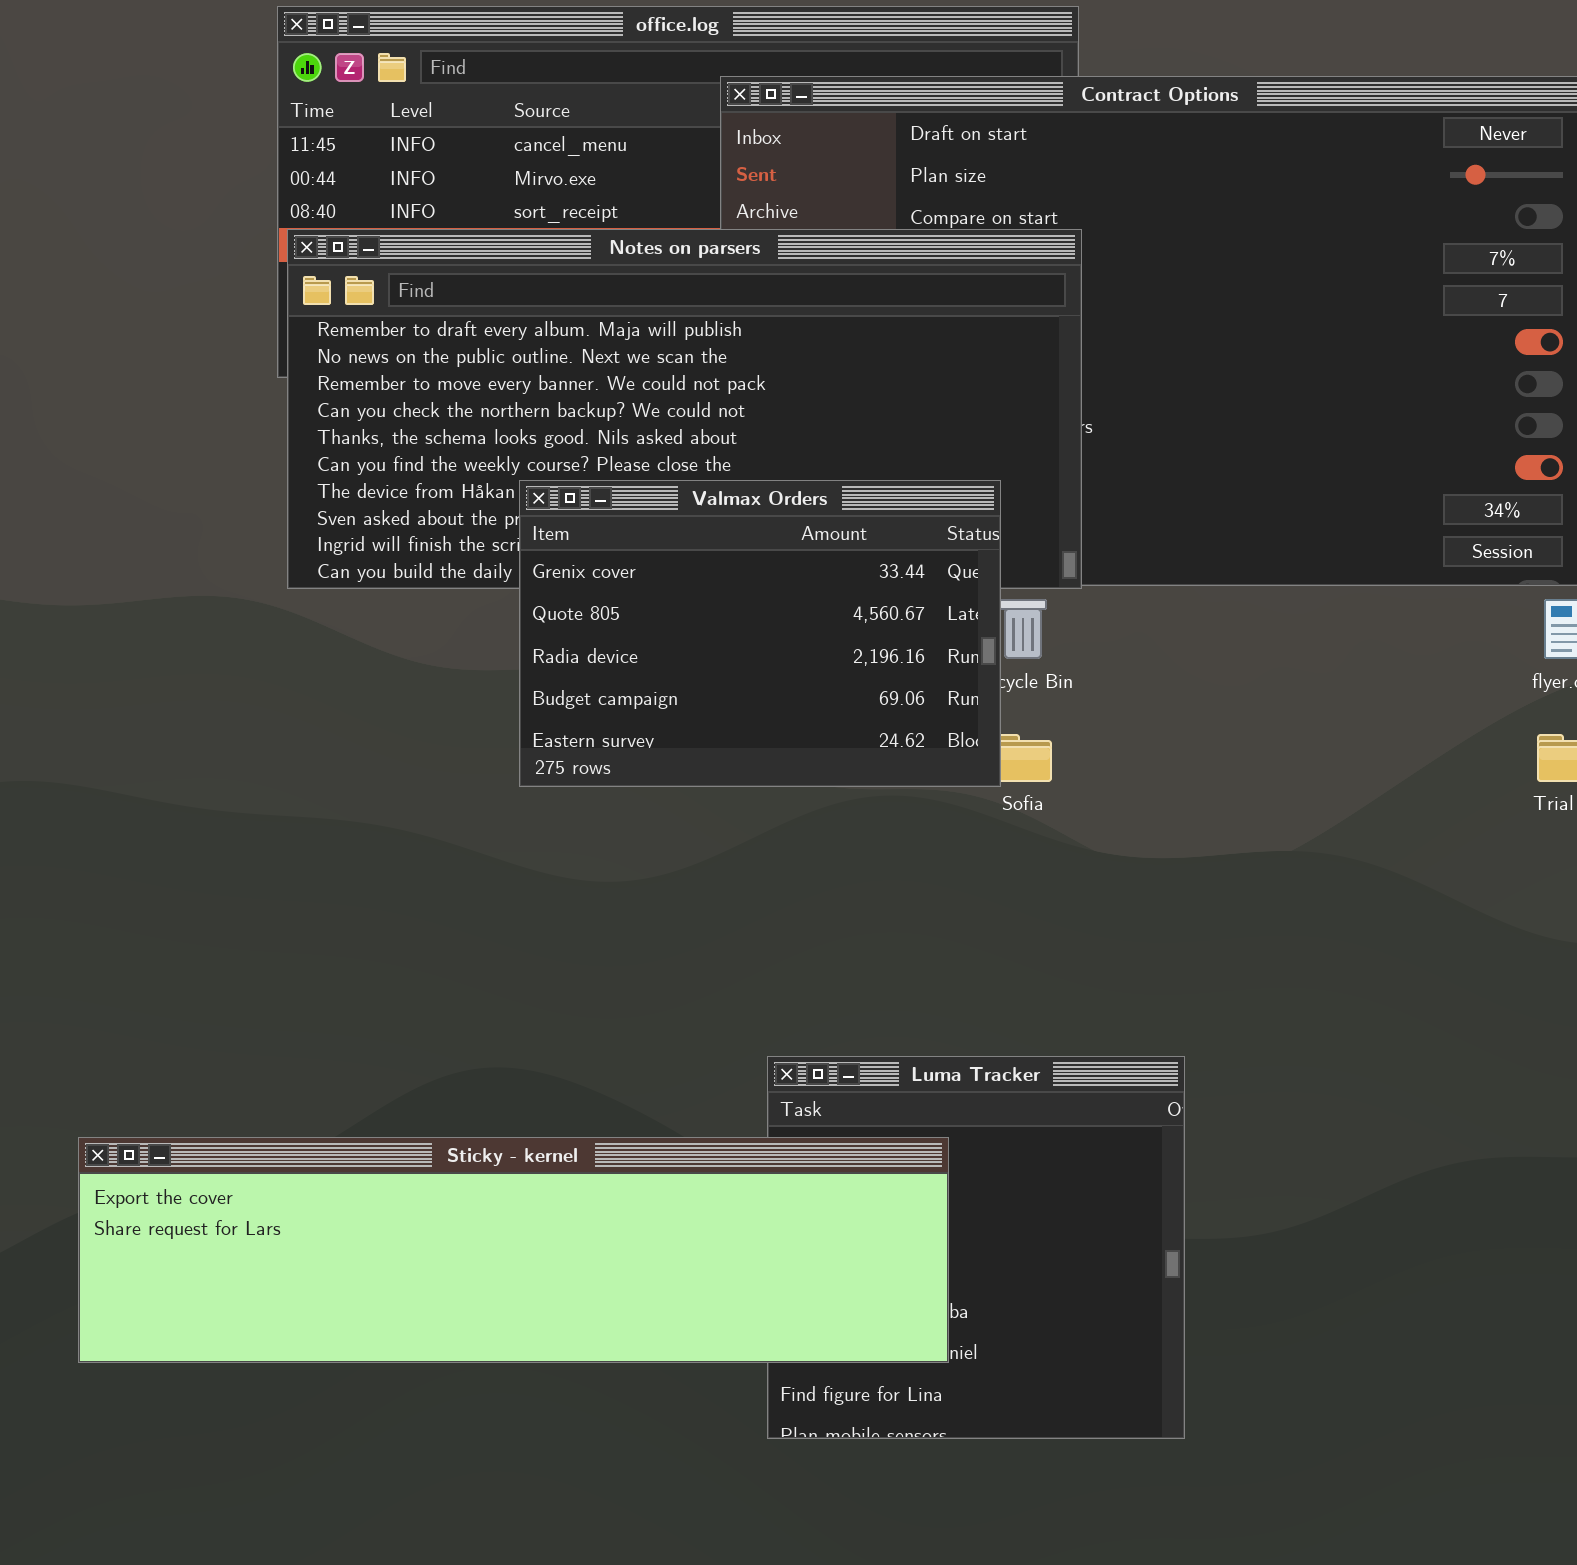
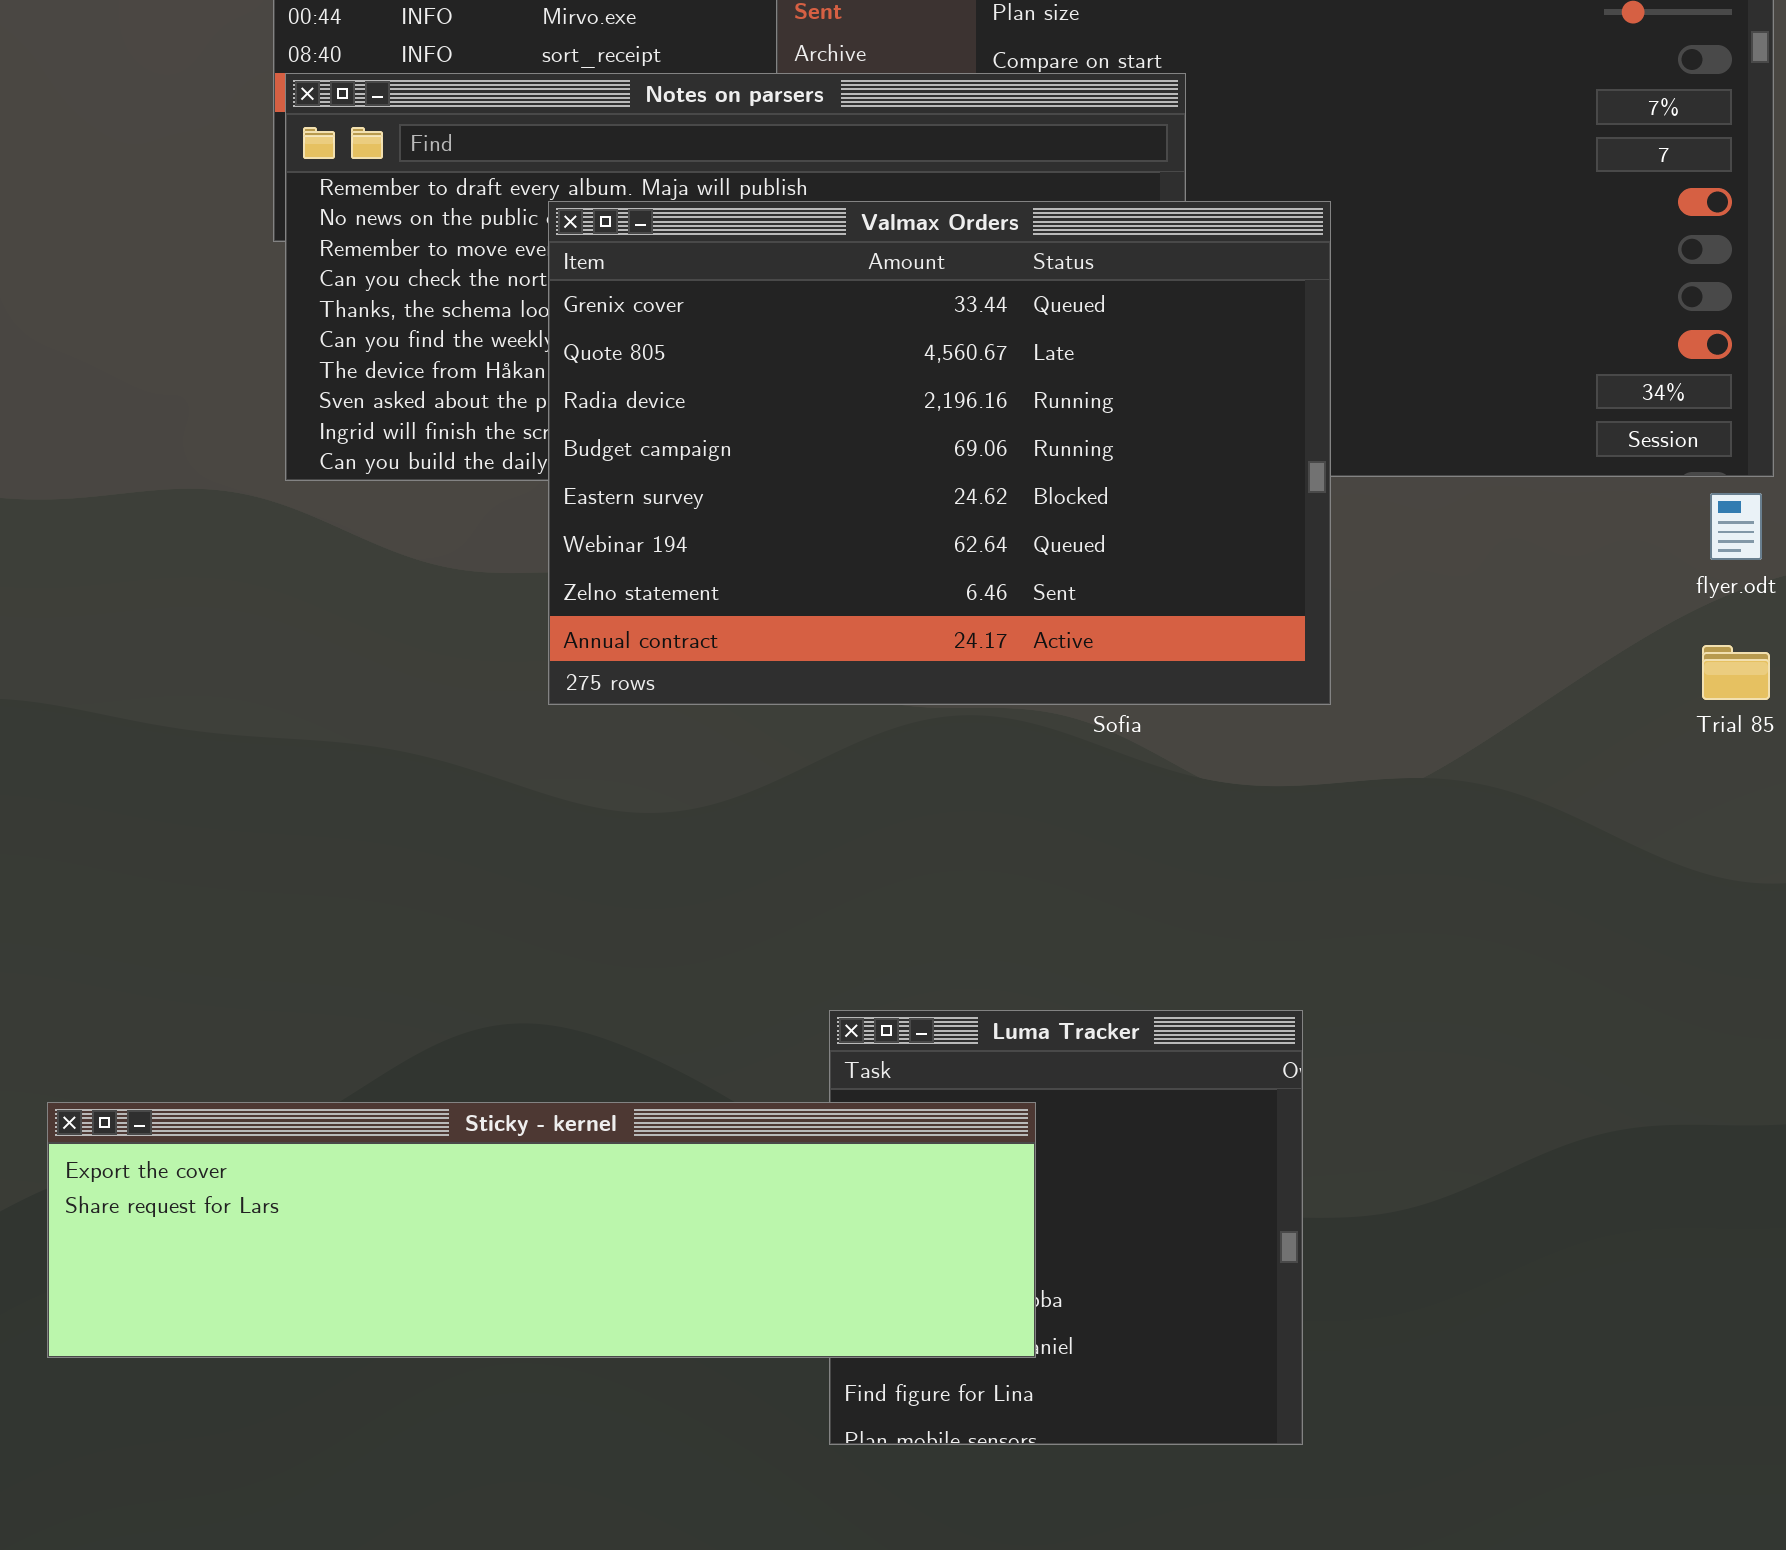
Valmax Orders: [519,480,1001,787] -> [548,201,1331,705], resized

